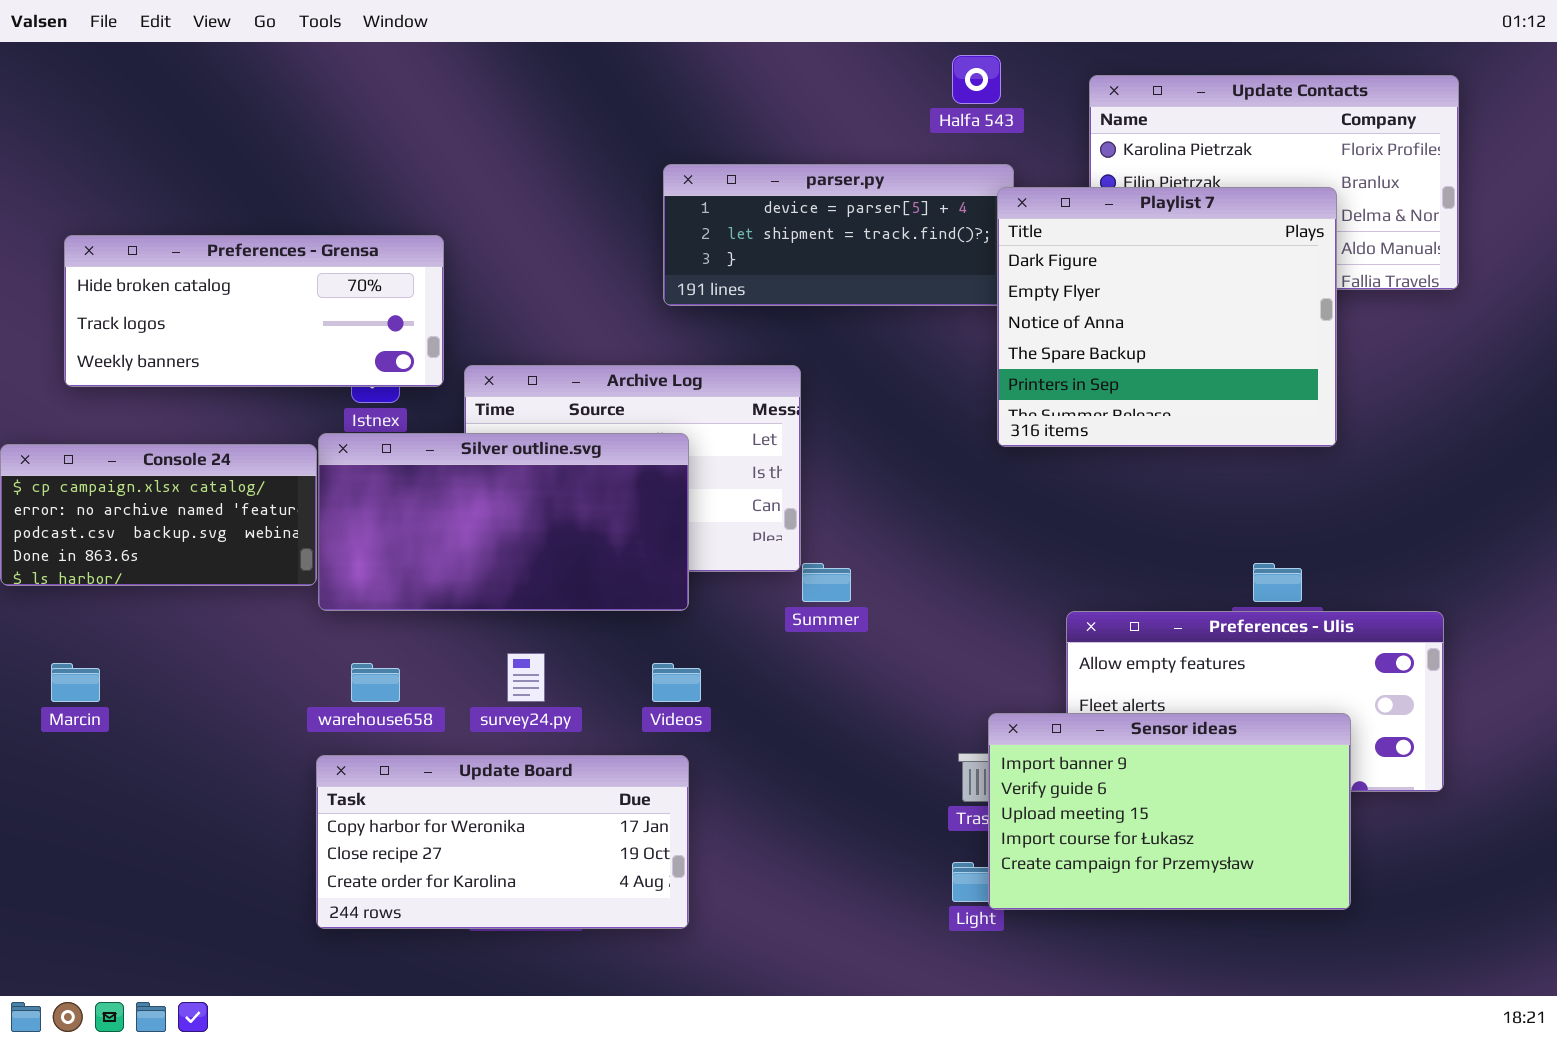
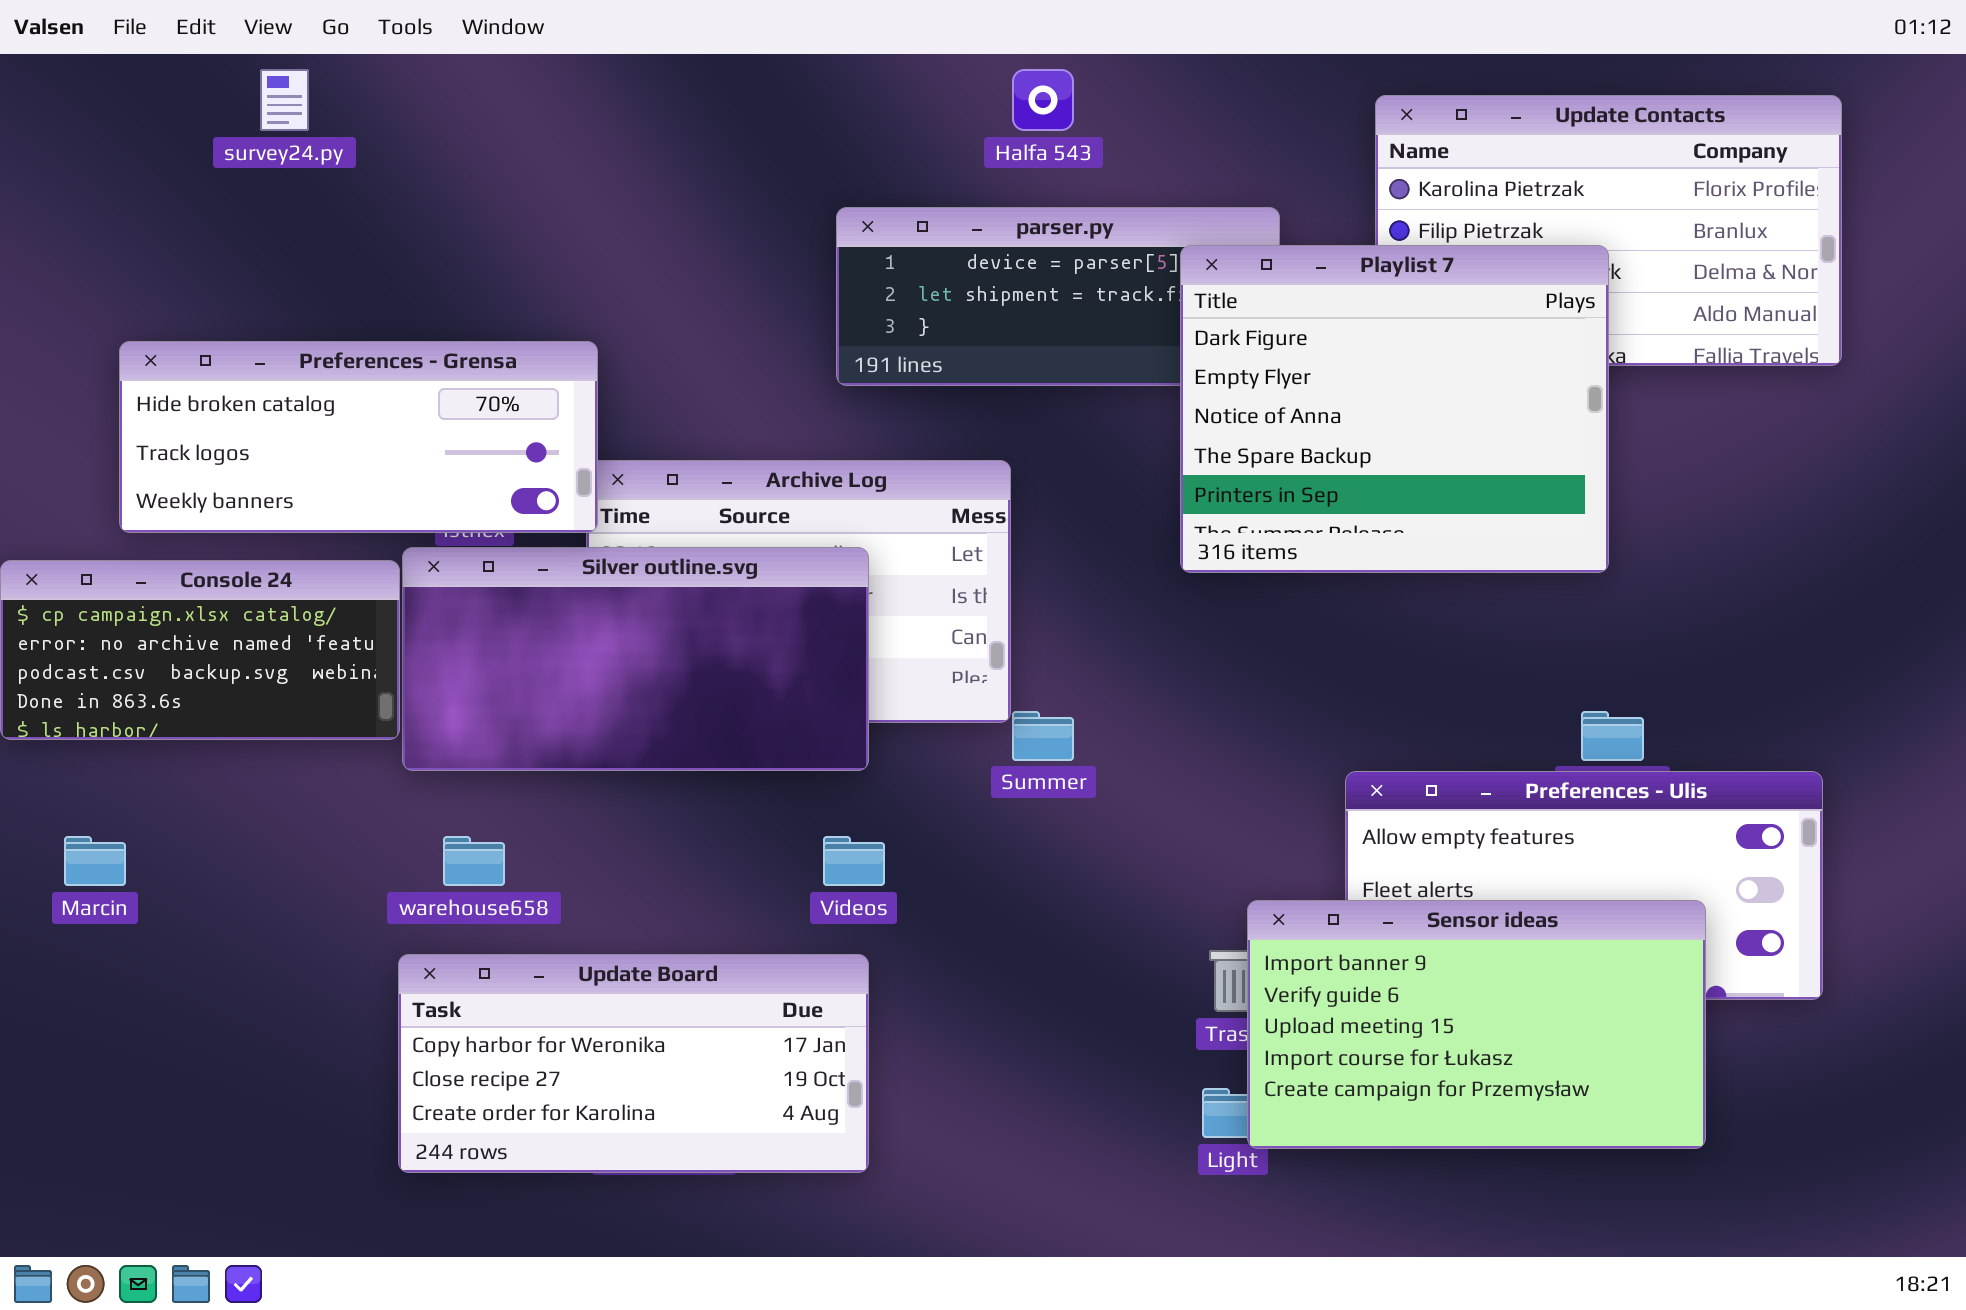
Halfa 543: [952,55,1001,104] -> [1012,69,1074,131], moved
Playlist 7: [997,187,1337,447] -> [1180,245,1609,573], moved
Preferences - Grensa: [64,235,444,387] -> [119,341,598,533], moved
survey24.py: [507,653,545,702] -> [260,69,309,131], moved

